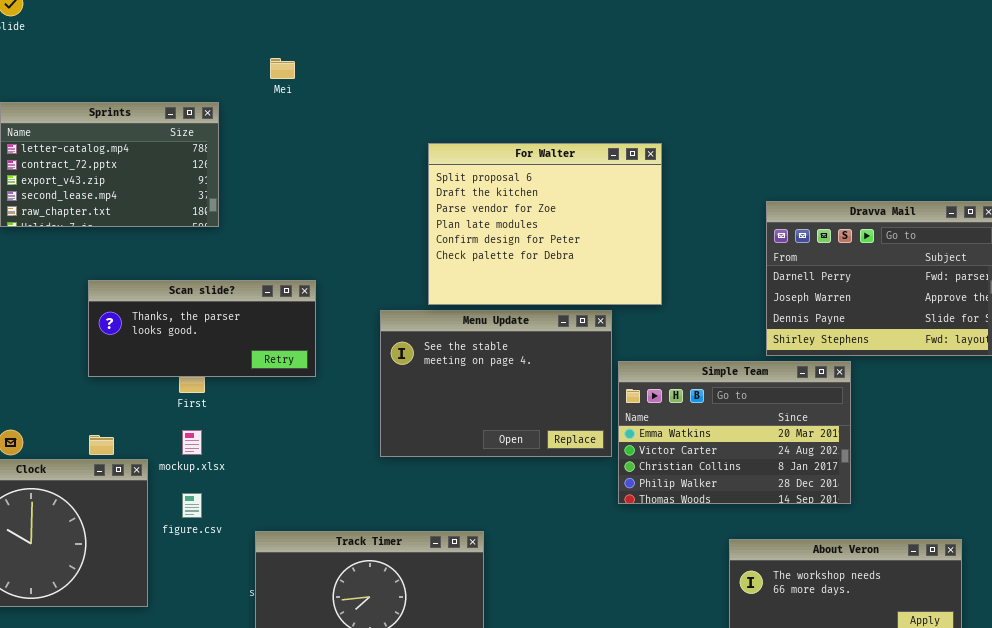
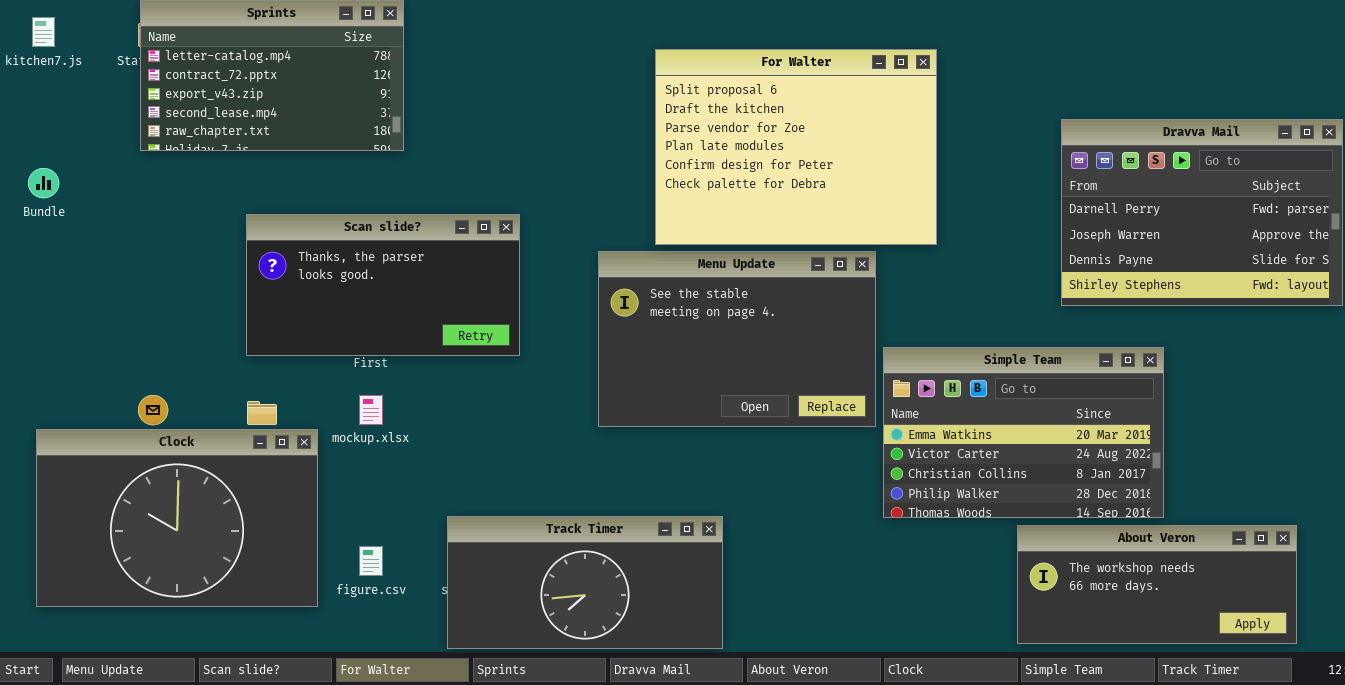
Scan slide?: [88,280,316,377] -> [246,214,520,356], resized
Simple Team: [618,361,851,504] -> [883,347,1164,518], moved
figure.csv: [182,493,202,518] -> [359,546,383,576], moved

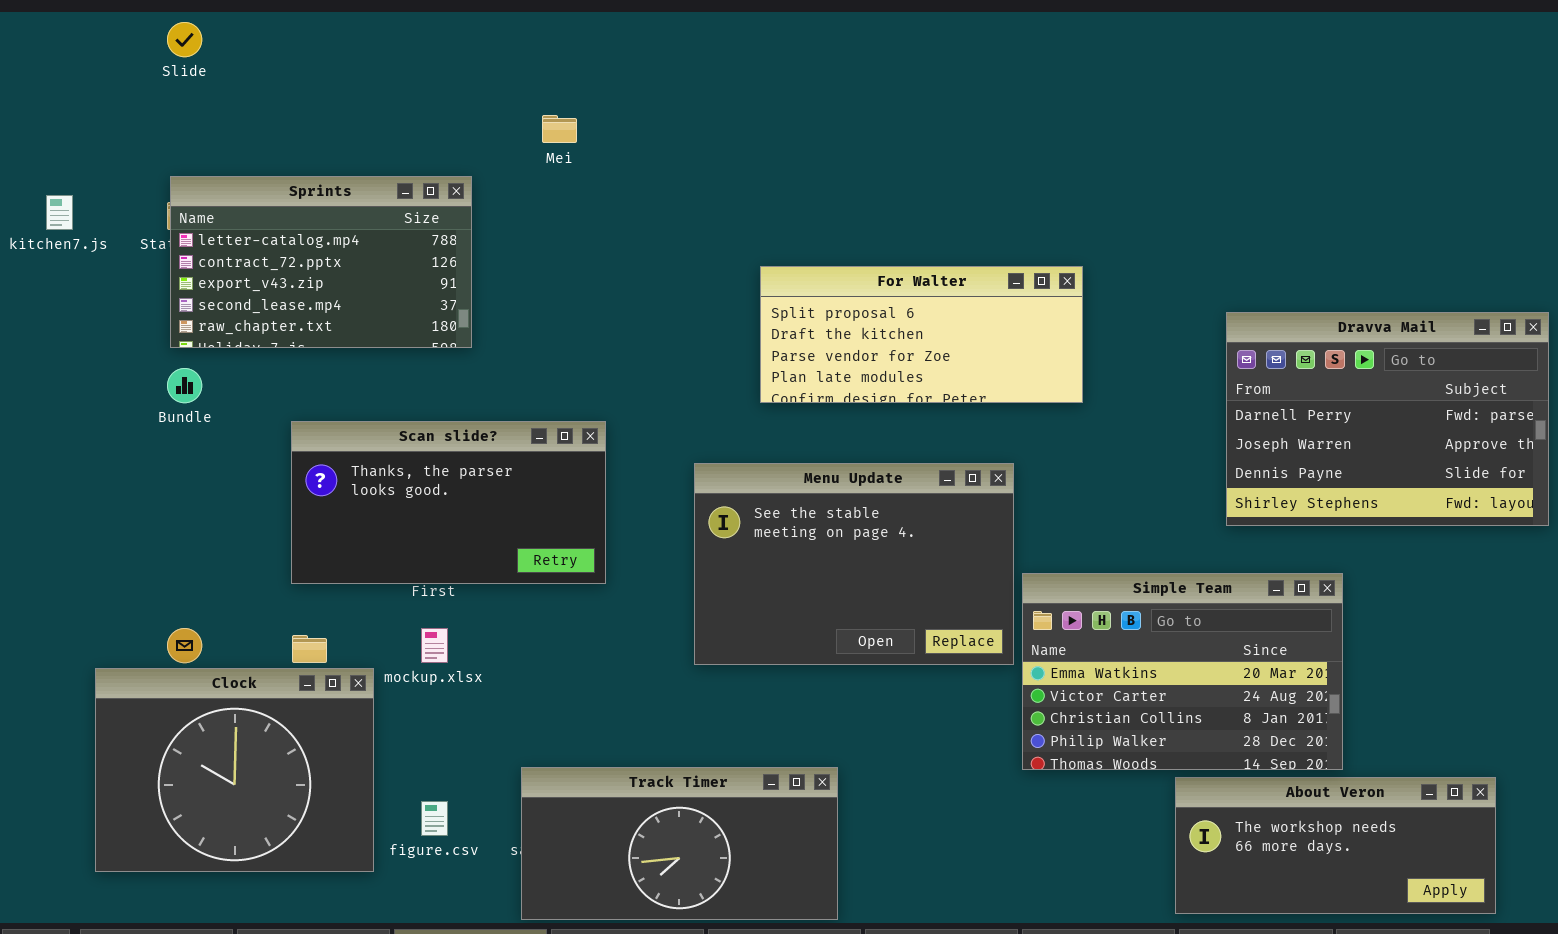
For Walter: [655,49,937,245] -> [760,266,1083,403], moved, resized
Bundle: [28,168,59,198] -> [167,368,202,403], moved
Clock: [36,429,318,607] -> [95,668,374,872], resized

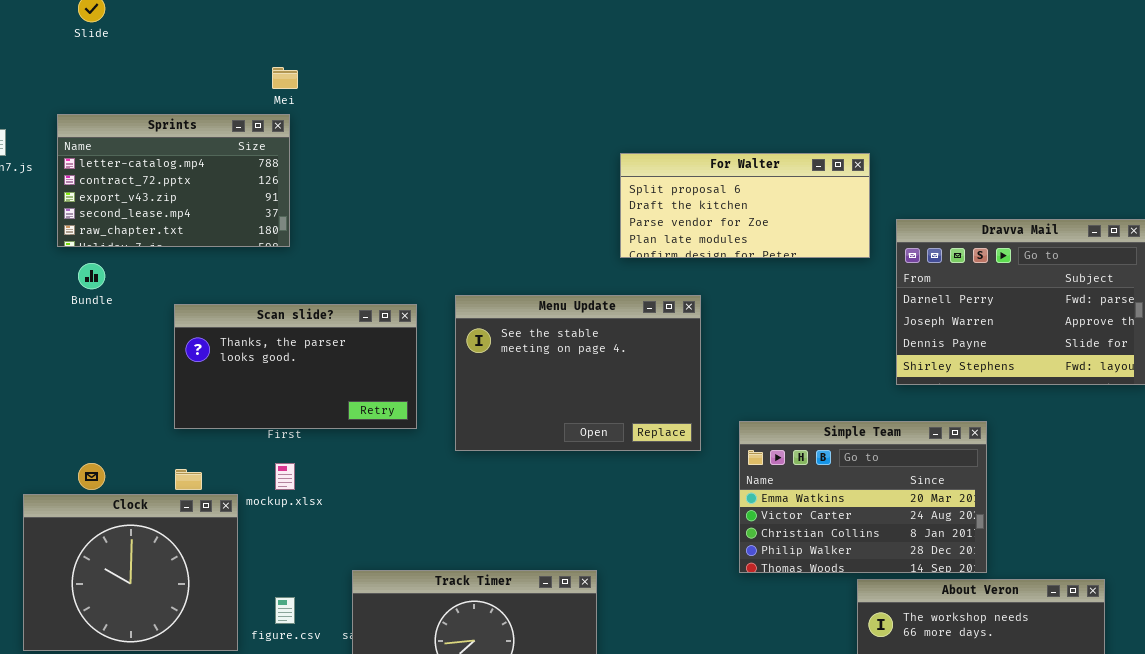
Mei: [542,115,577,143] -> [272,67,298,89], moved
Sprints: [170,176,472,348] -> [57,114,290,247], moved
For Walter: [760,266,1083,403] -> [620,153,870,258], moved
Menu Update: [694,463,1014,665] -> [455,295,701,451], moved

